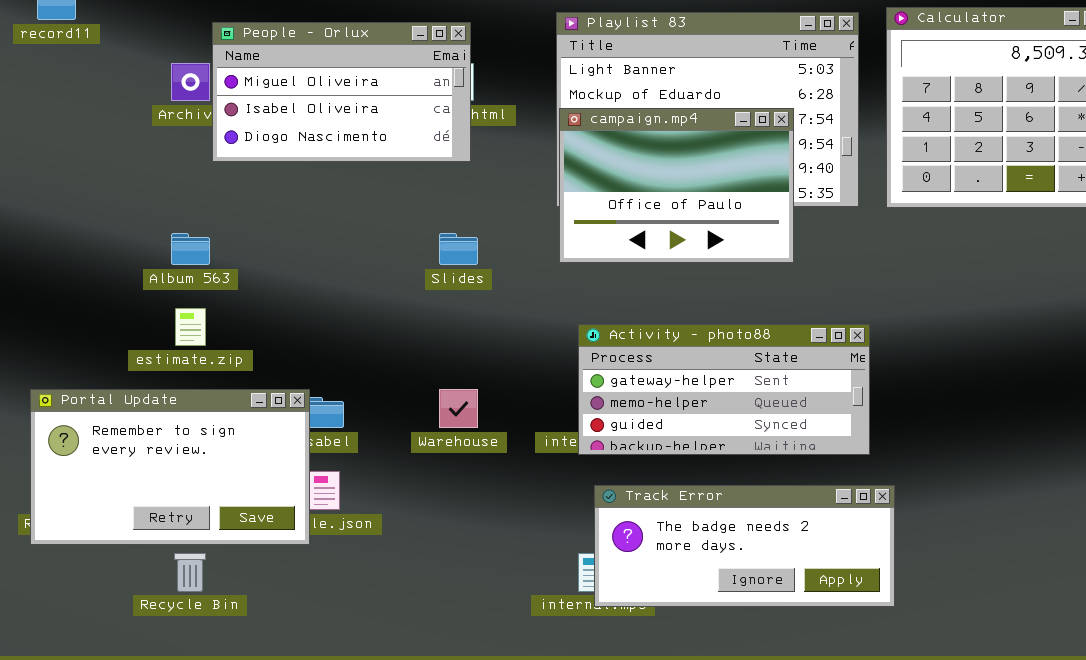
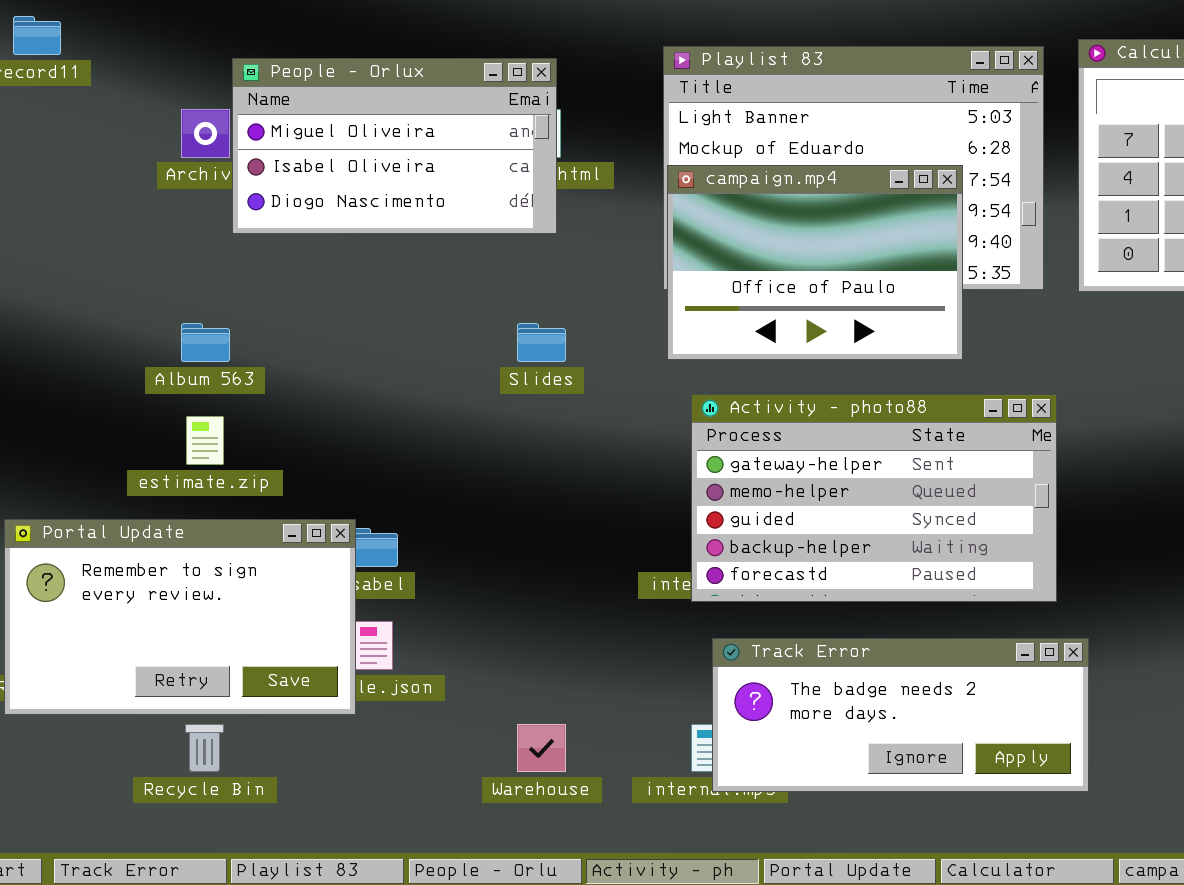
Activity - photo88: [578,324,870,455] -> [691,394,1057,602], resized
Warehouse: [439,389,478,428] -> [517,724,566,772], moved

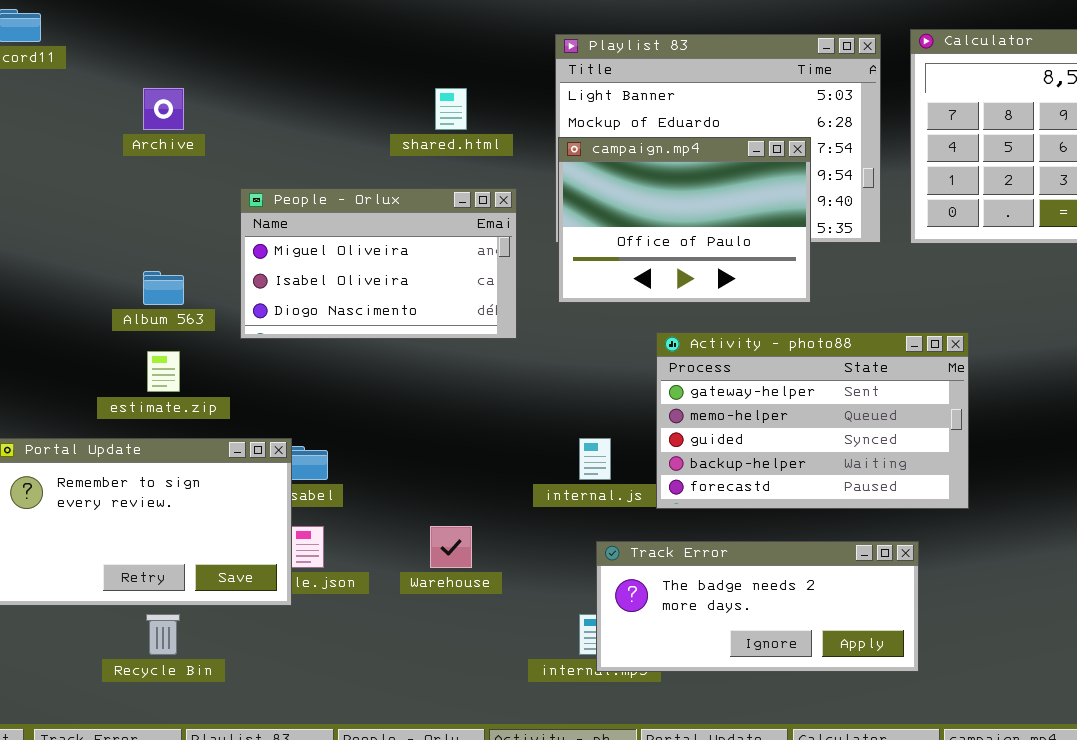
People - Orlux: [232,58,557,234] -> [240,188,517,339], moved
Activity - photo88: [691,394,1057,602] -> [656,332,969,509], moved
Warehouse: [517,724,566,772] -> [430,526,472,568], moved

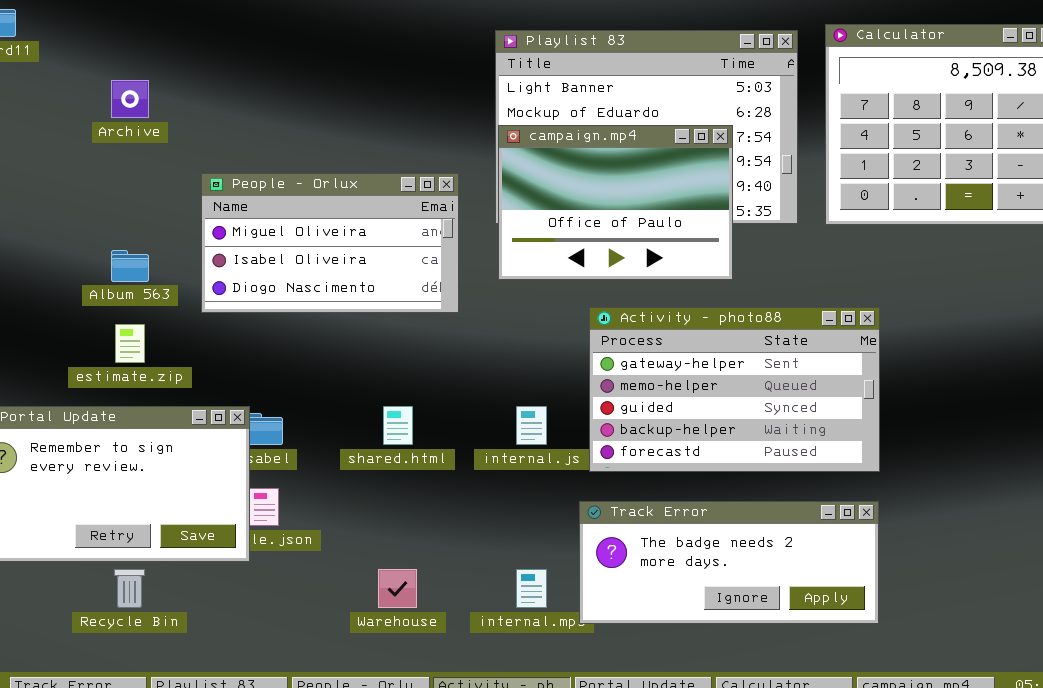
shared.html: [435,88,467,130] -> [383,406,413,445], moved
Warehouse: [430,526,472,568] -> [378,569,417,608], moved
Track Error: [596,541,919,672] -> [579,501,879,624], moved

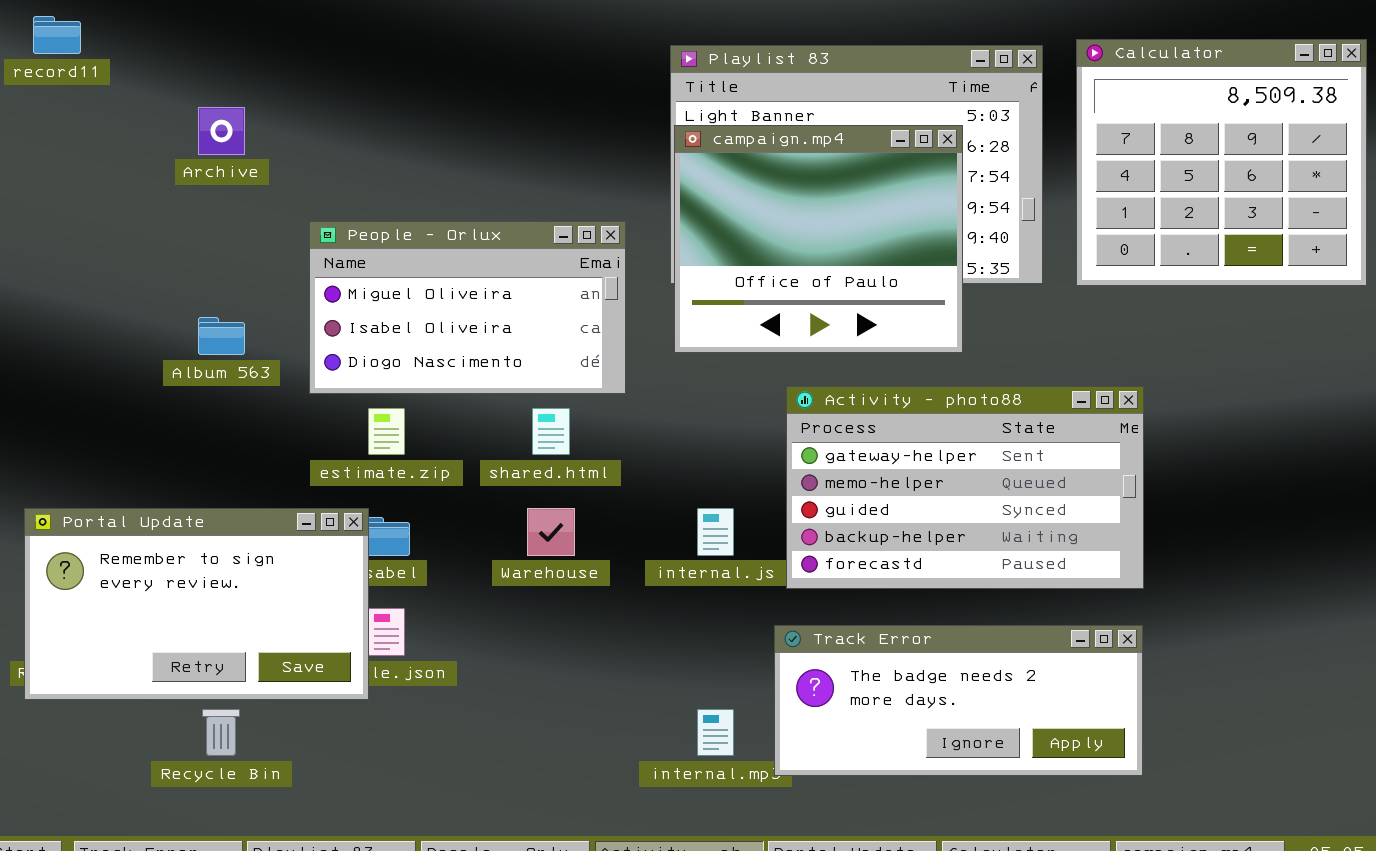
campaign.mp4: [498,125,733,280] -> [674,125,963,353], resized
estimate.zip: [115,324,145,363] -> [368,408,405,455], moved
shared.html: [383,406,413,445] -> [532,408,570,455], moved
Warehouse: [378,569,417,608] -> [527,508,575,556], moved

